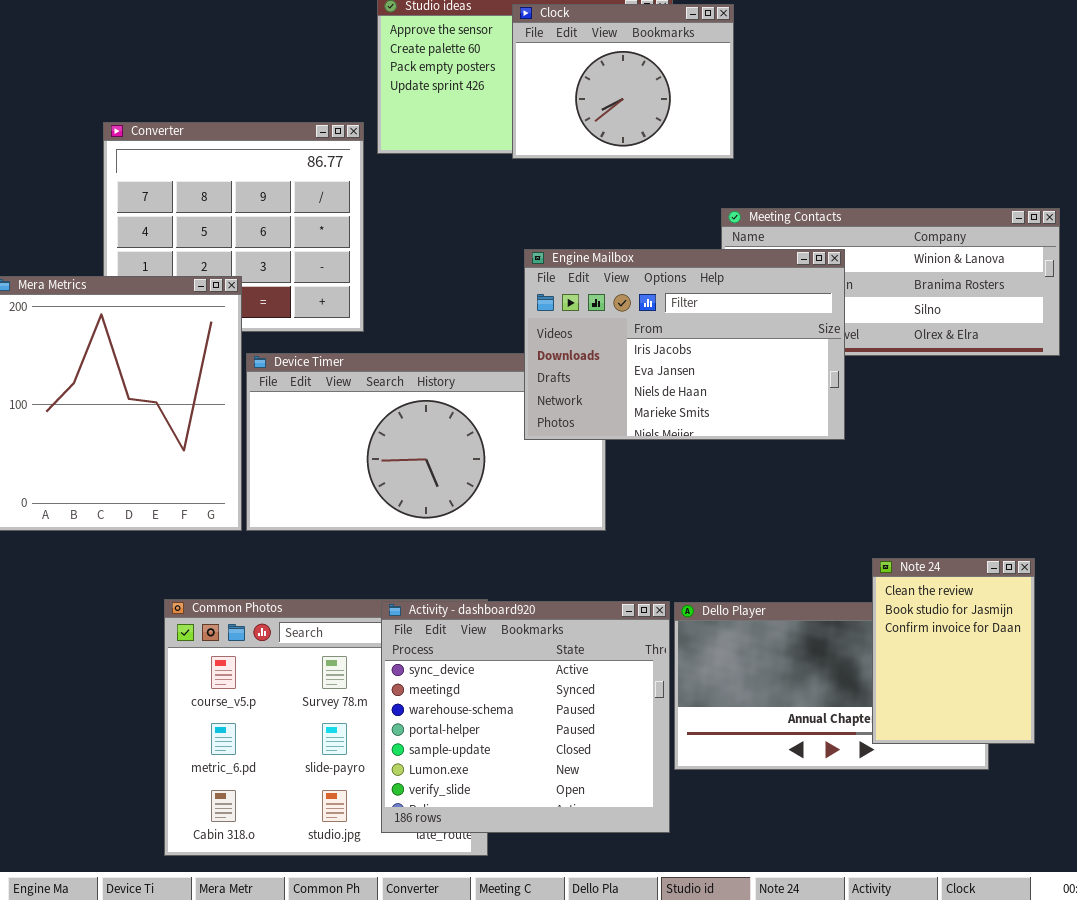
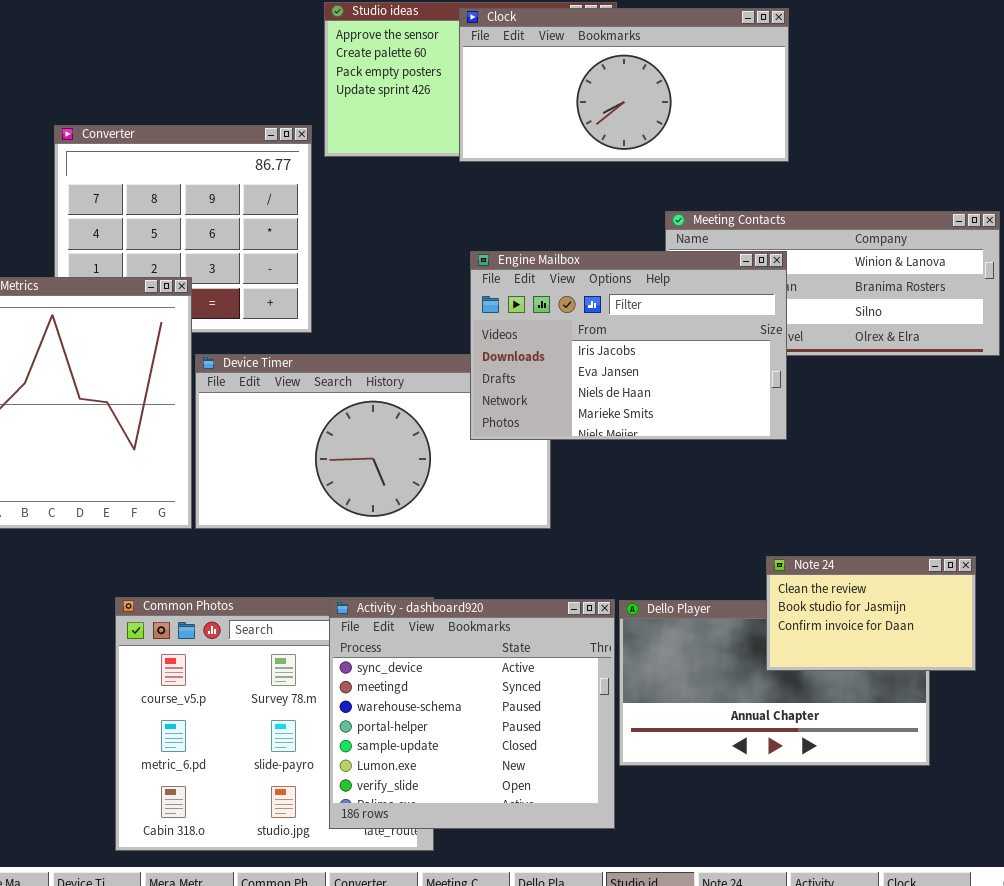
Clock: [512,4,734,159] -> [459,8,789,162], resized
Note 24: [872,558,1035,744] -> [766,556,976,671], resized

